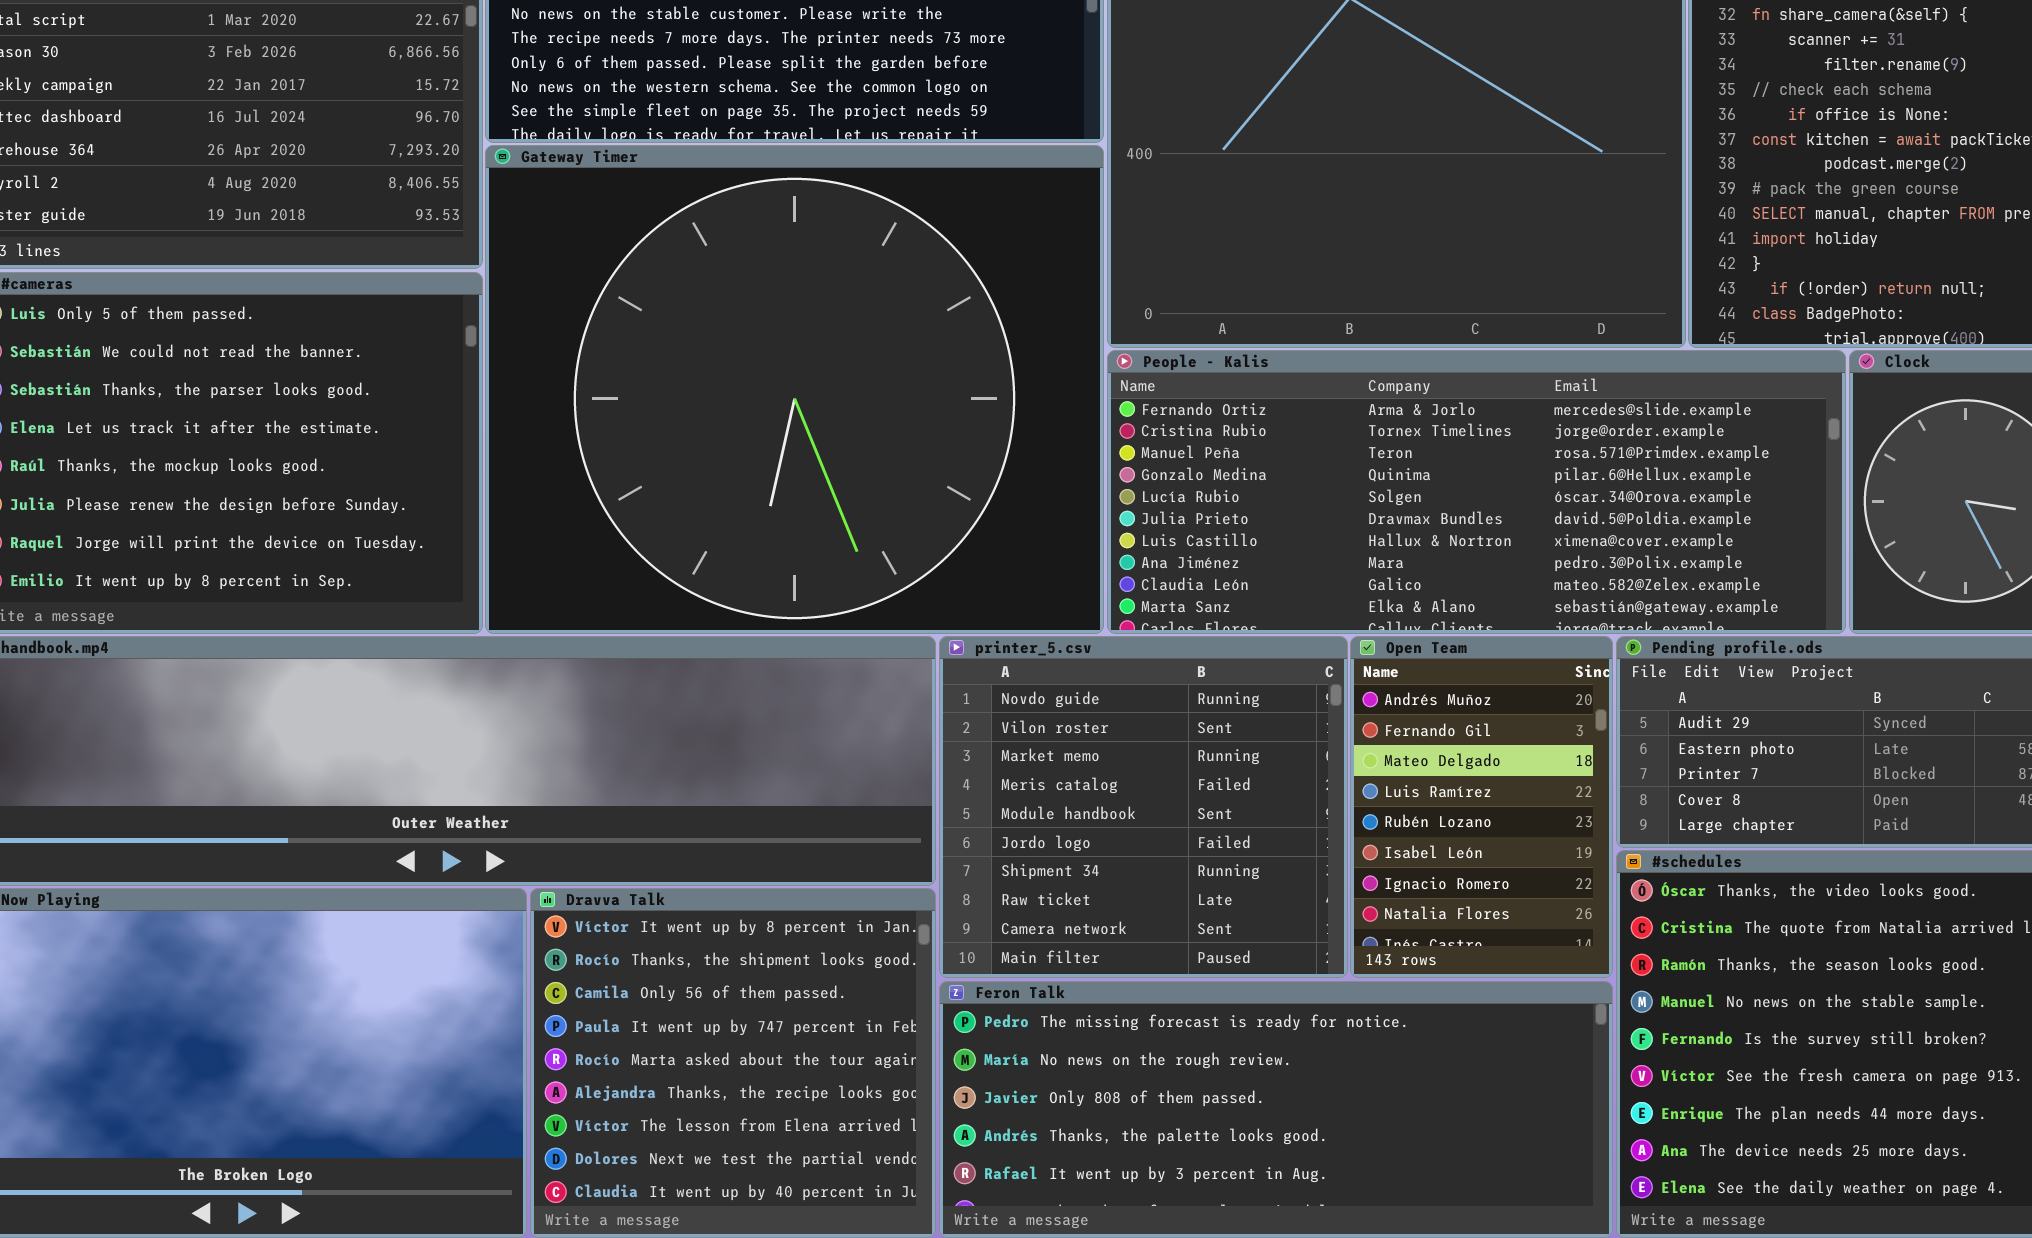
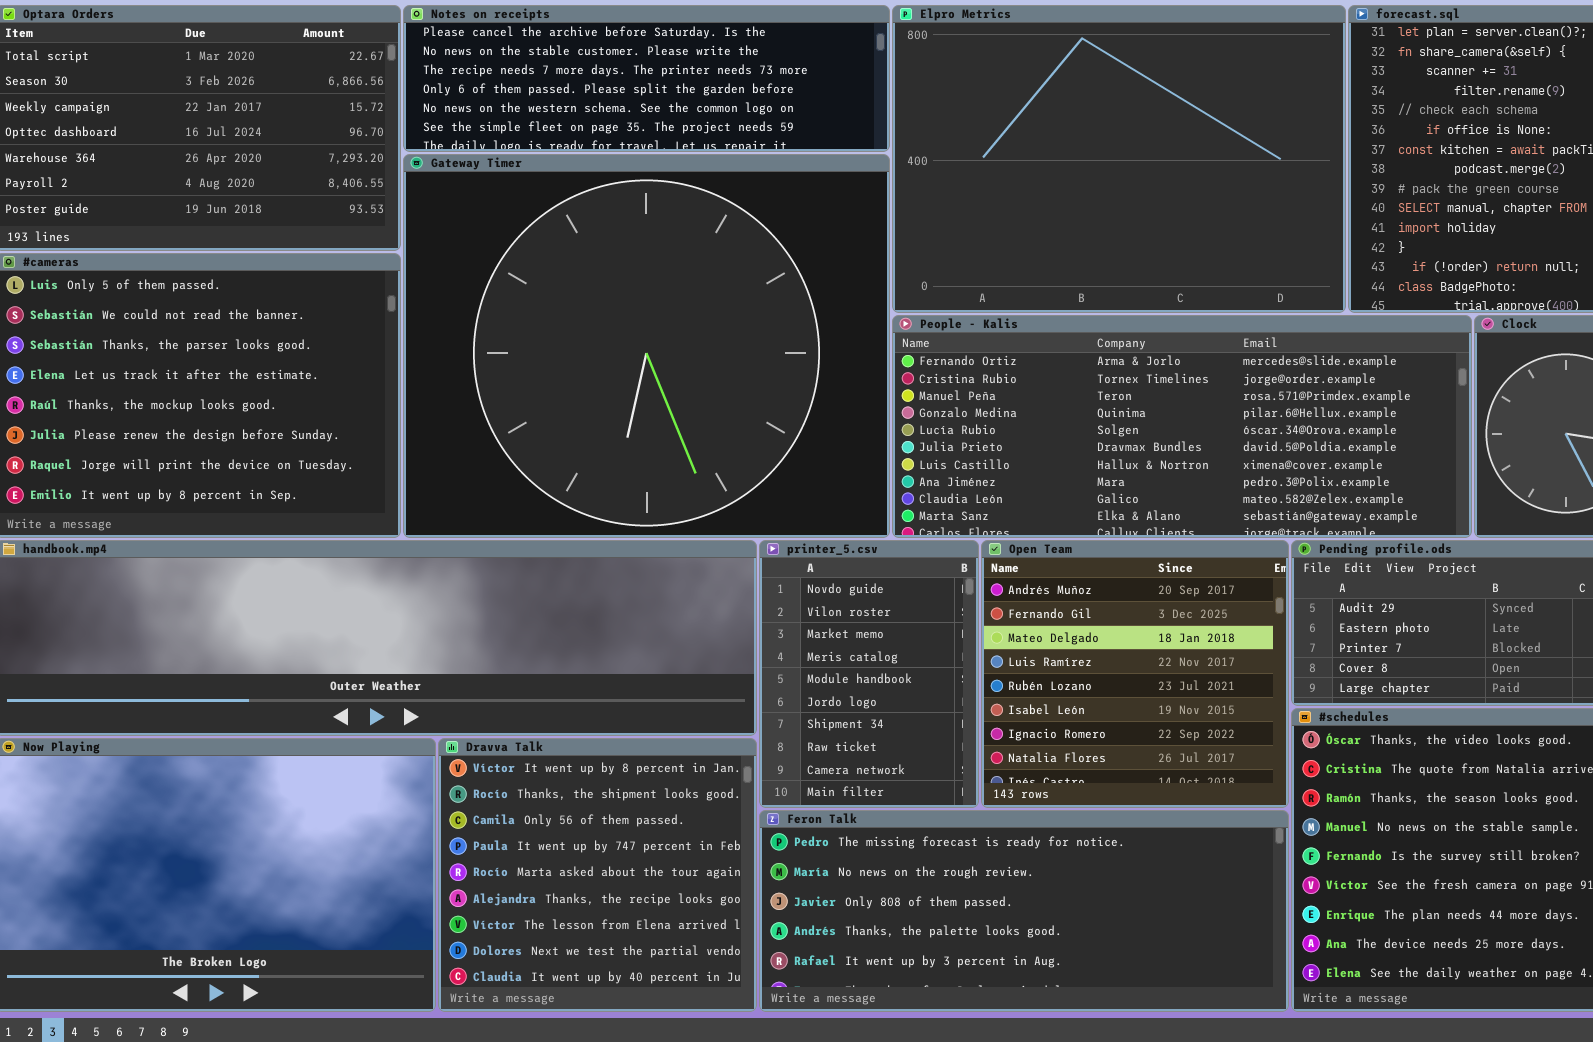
printer_5.csv: [939,636,1348,978] -> [759,540,979,808], resized
Open Team: [1350,636,1613,978] -> [981,540,1289,808], resized

